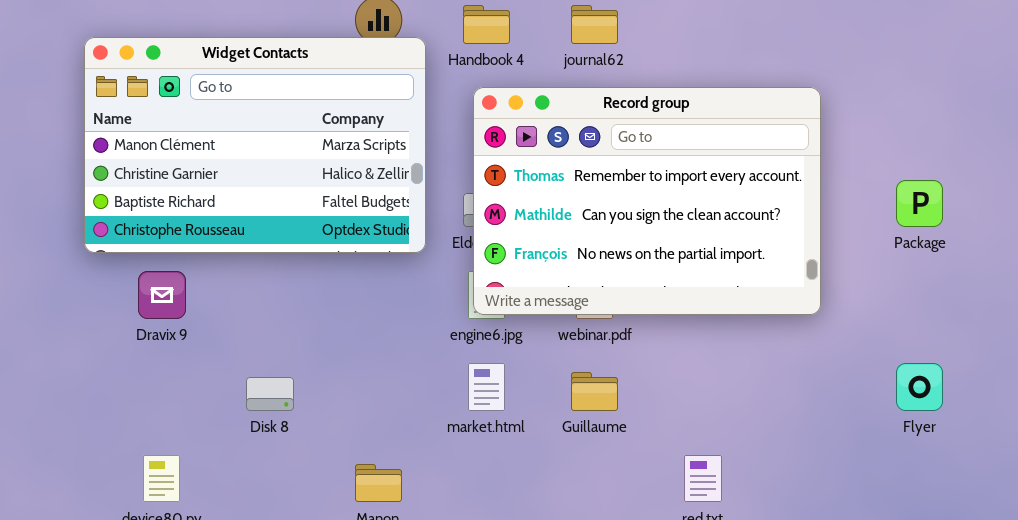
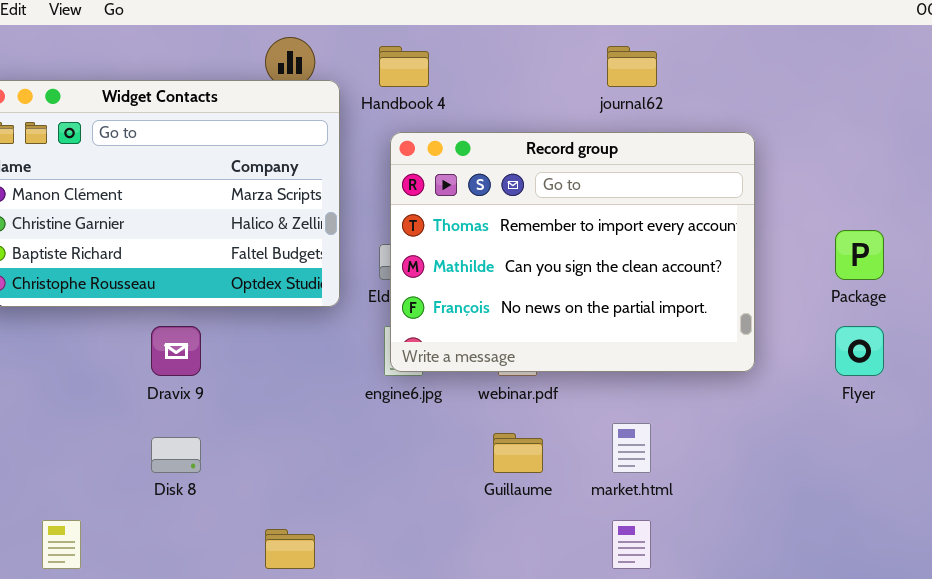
journal62: [571,5,618,44] -> [607,46,657,87], moved
Dravix 9: [138,271,186,319] -> [151,326,201,376], moved
market.html: [468,363,505,411] -> [612,423,651,473], moved
Flyer: [896,363,943,411] -> [835,326,884,376], moved

